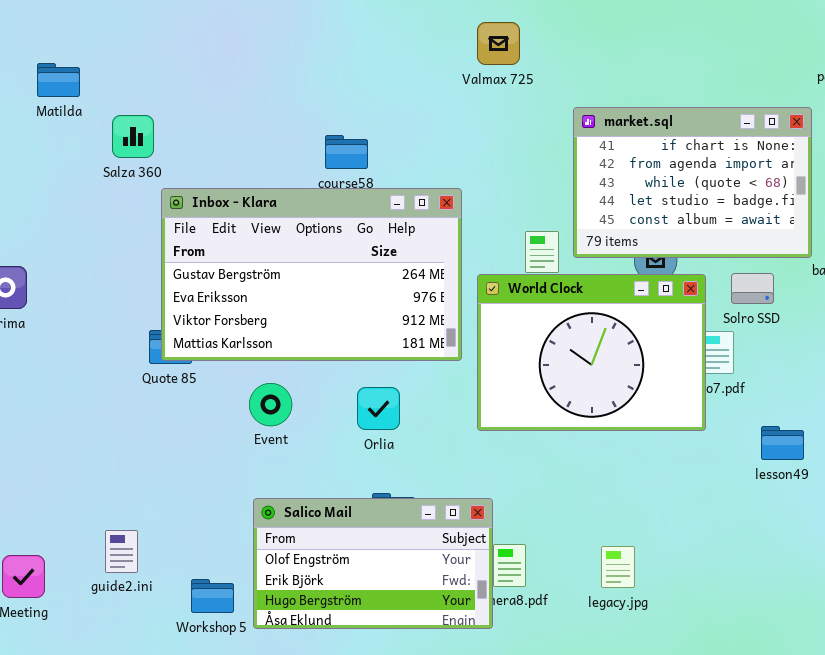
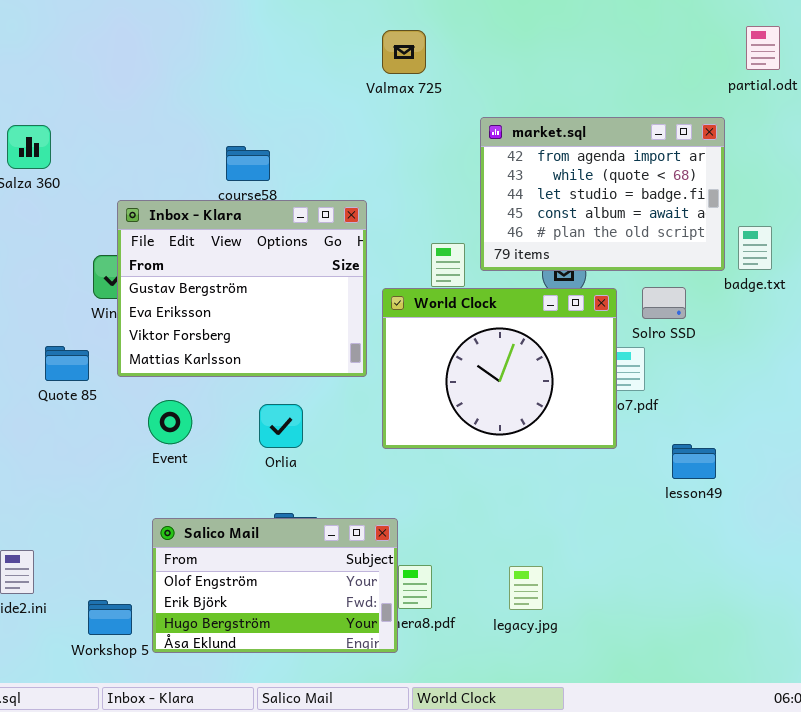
market.sql: [573,107,812,258] -> [480,117,725,271], scrolled down 1 row
Inbox - Klara: [161,188,462,361] -> [117,200,367,377], resized

